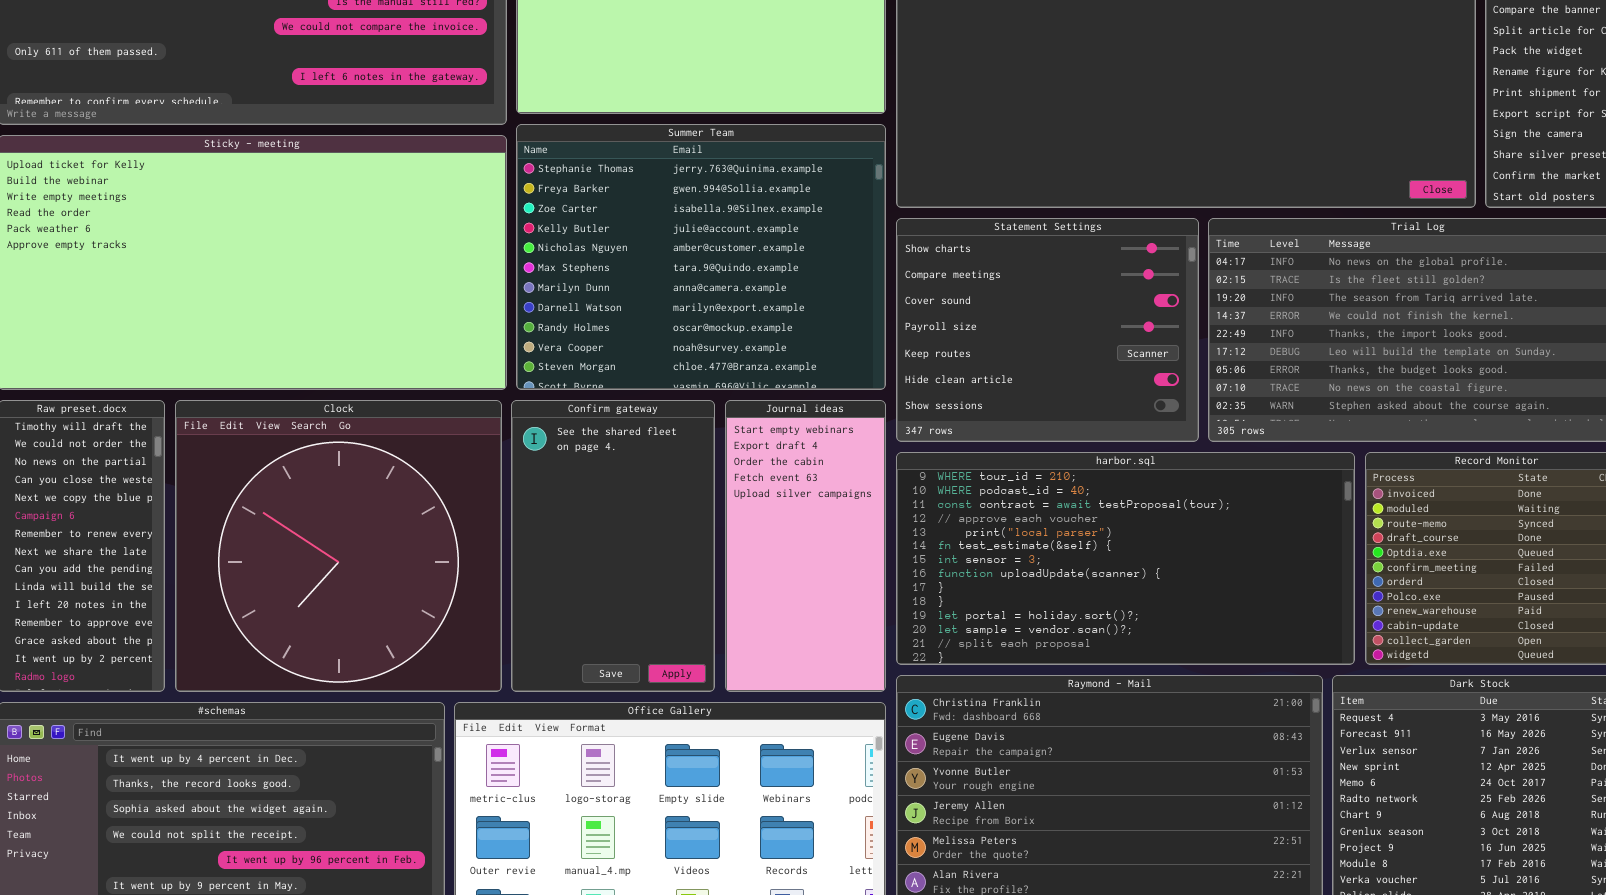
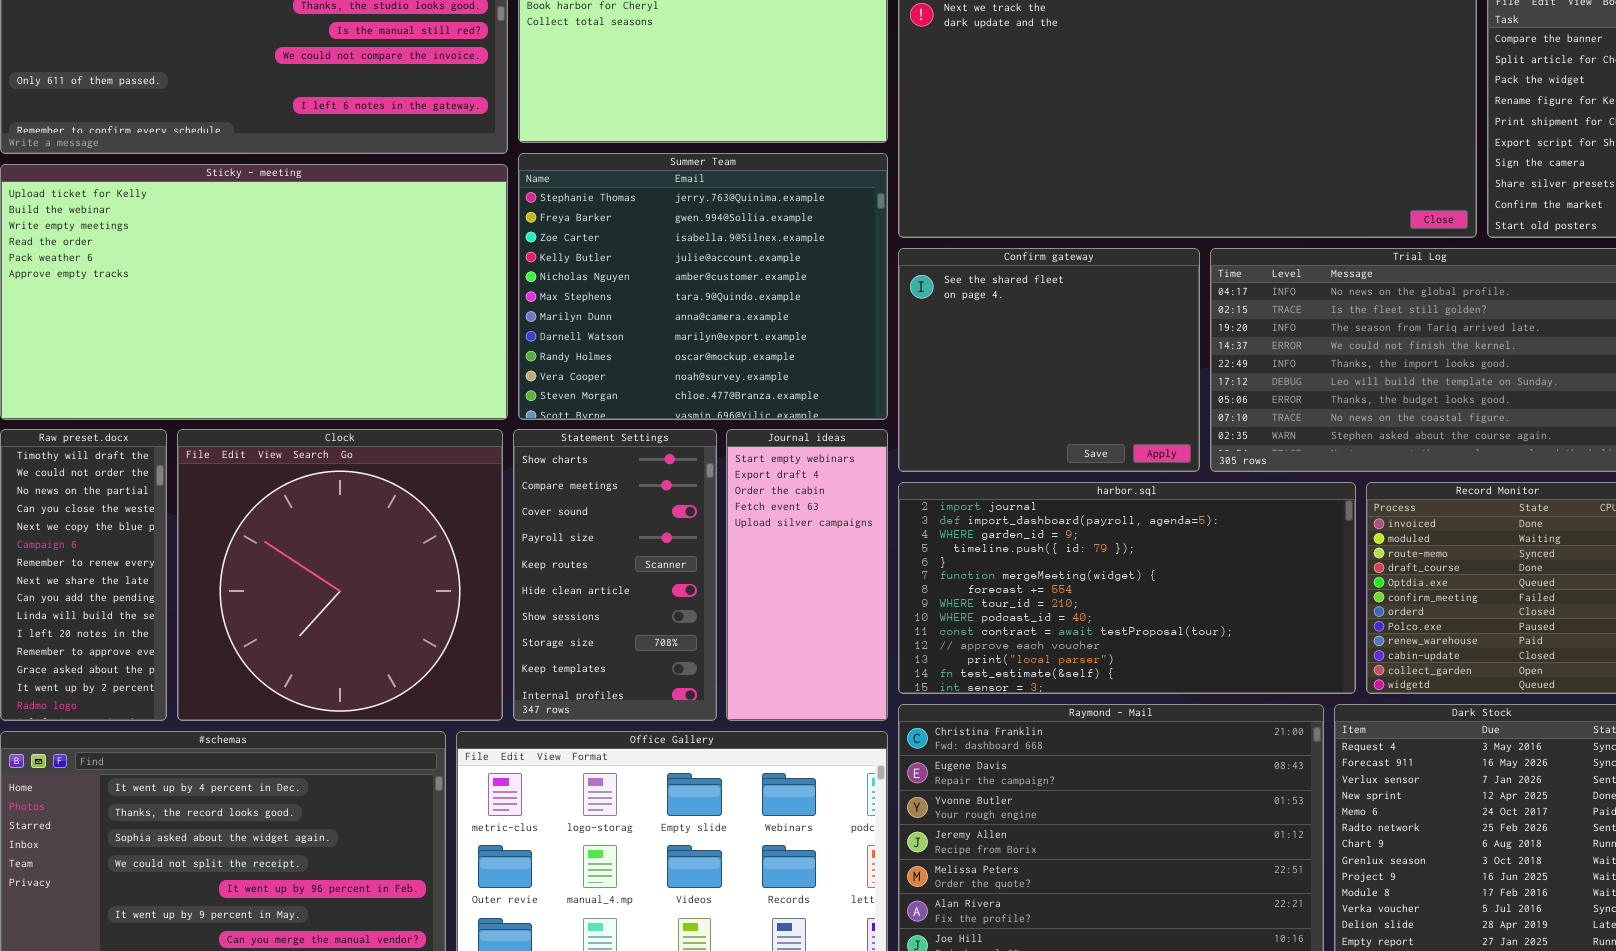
Statement Settings: [896,218,1199,442] -> [513,429,717,721], moved, resized
Confirm gateway: [511,400,715,692] -> [898,248,1200,472], moved, resized
harbor.sql: [896,452,1355,665] -> [898,482,1356,694], scrolled up 7 rows

